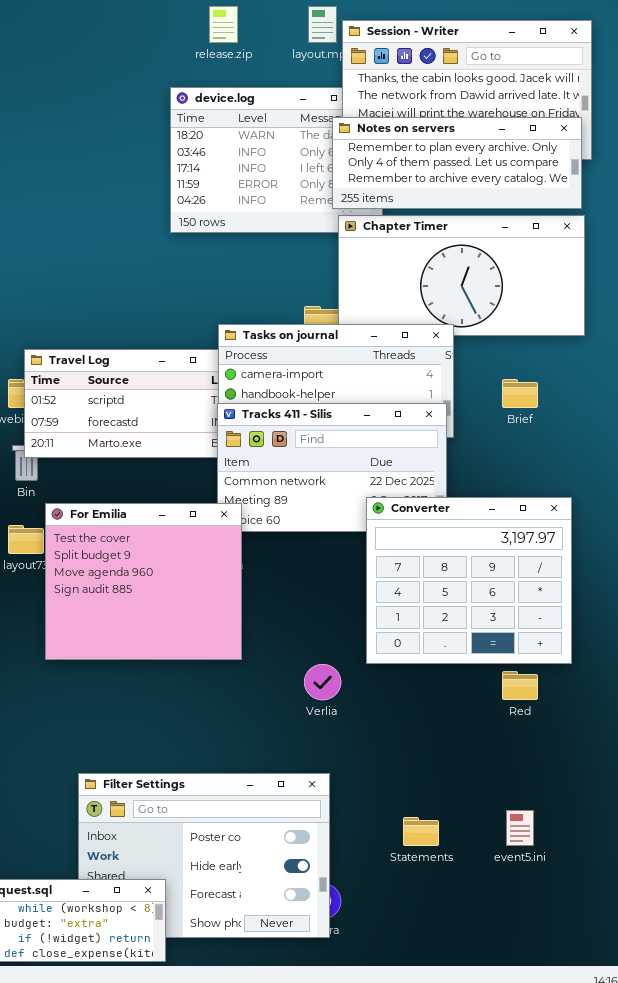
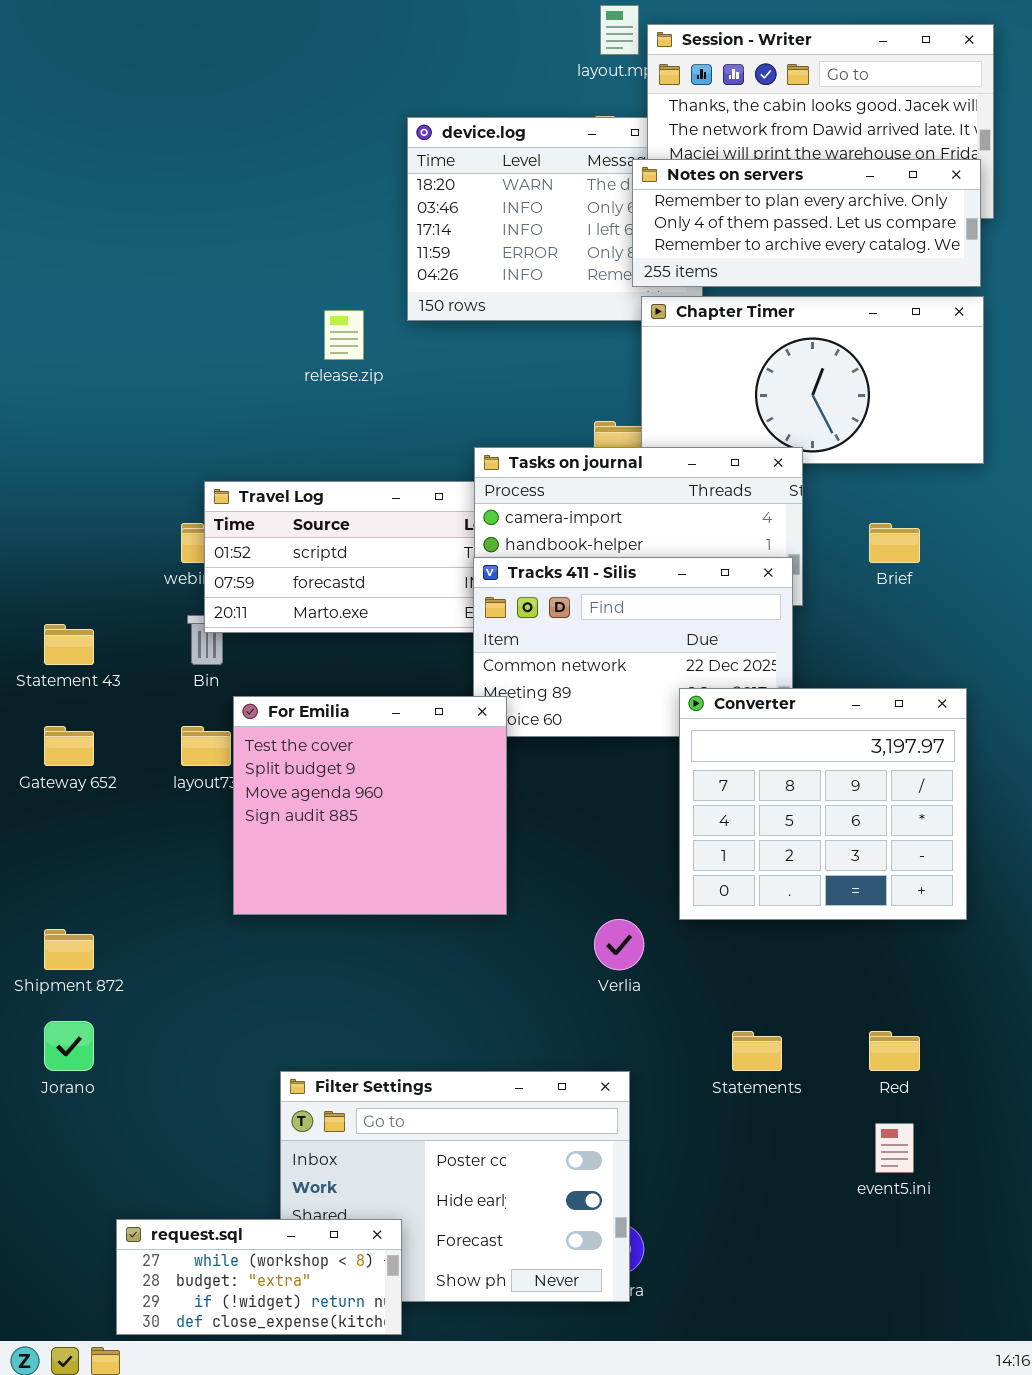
release.zip: [209,6,238,43] -> [324,310,364,360], moved
Red: [502,671,538,700] -> [869,1031,920,1071], moved
Statements: [403,817,439,846] -> [732,1031,782,1071], moved

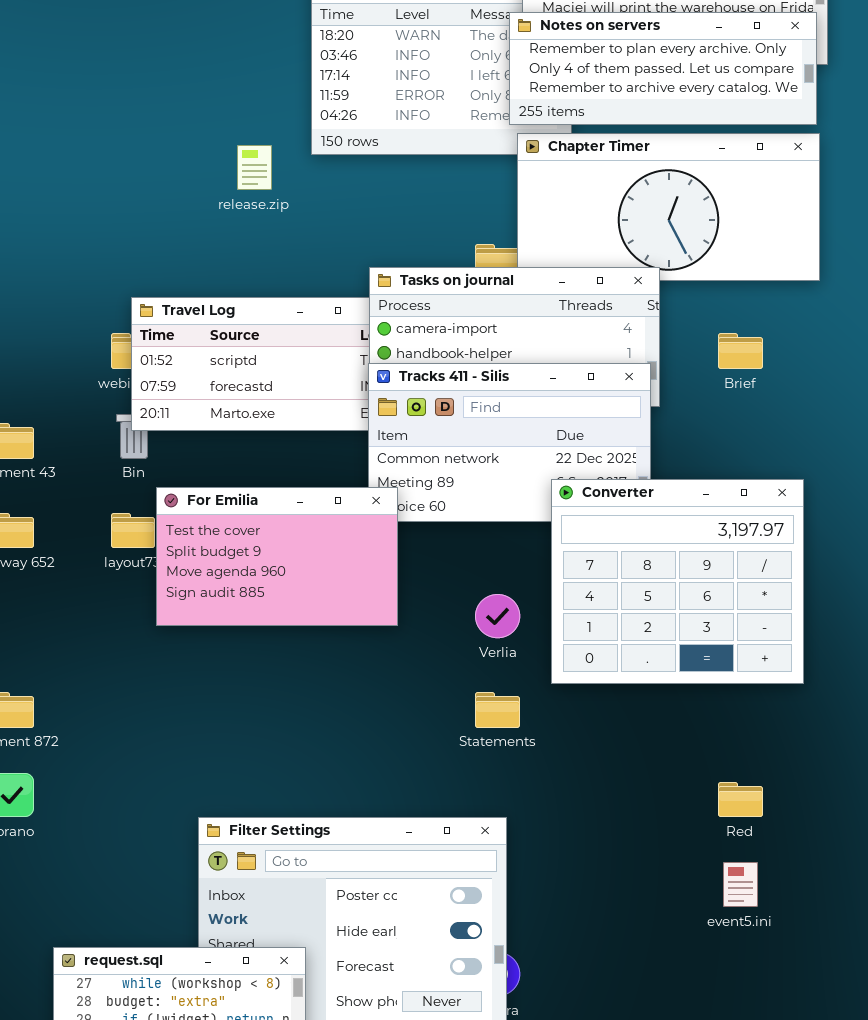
For Emilia: [233,696,507,915] -> [156,487,398,626], resized
Verlia: [594,919,644,970] -> [475,594,520,638], moved
Statements: [732,1031,782,1071] -> [475,692,520,728], moved

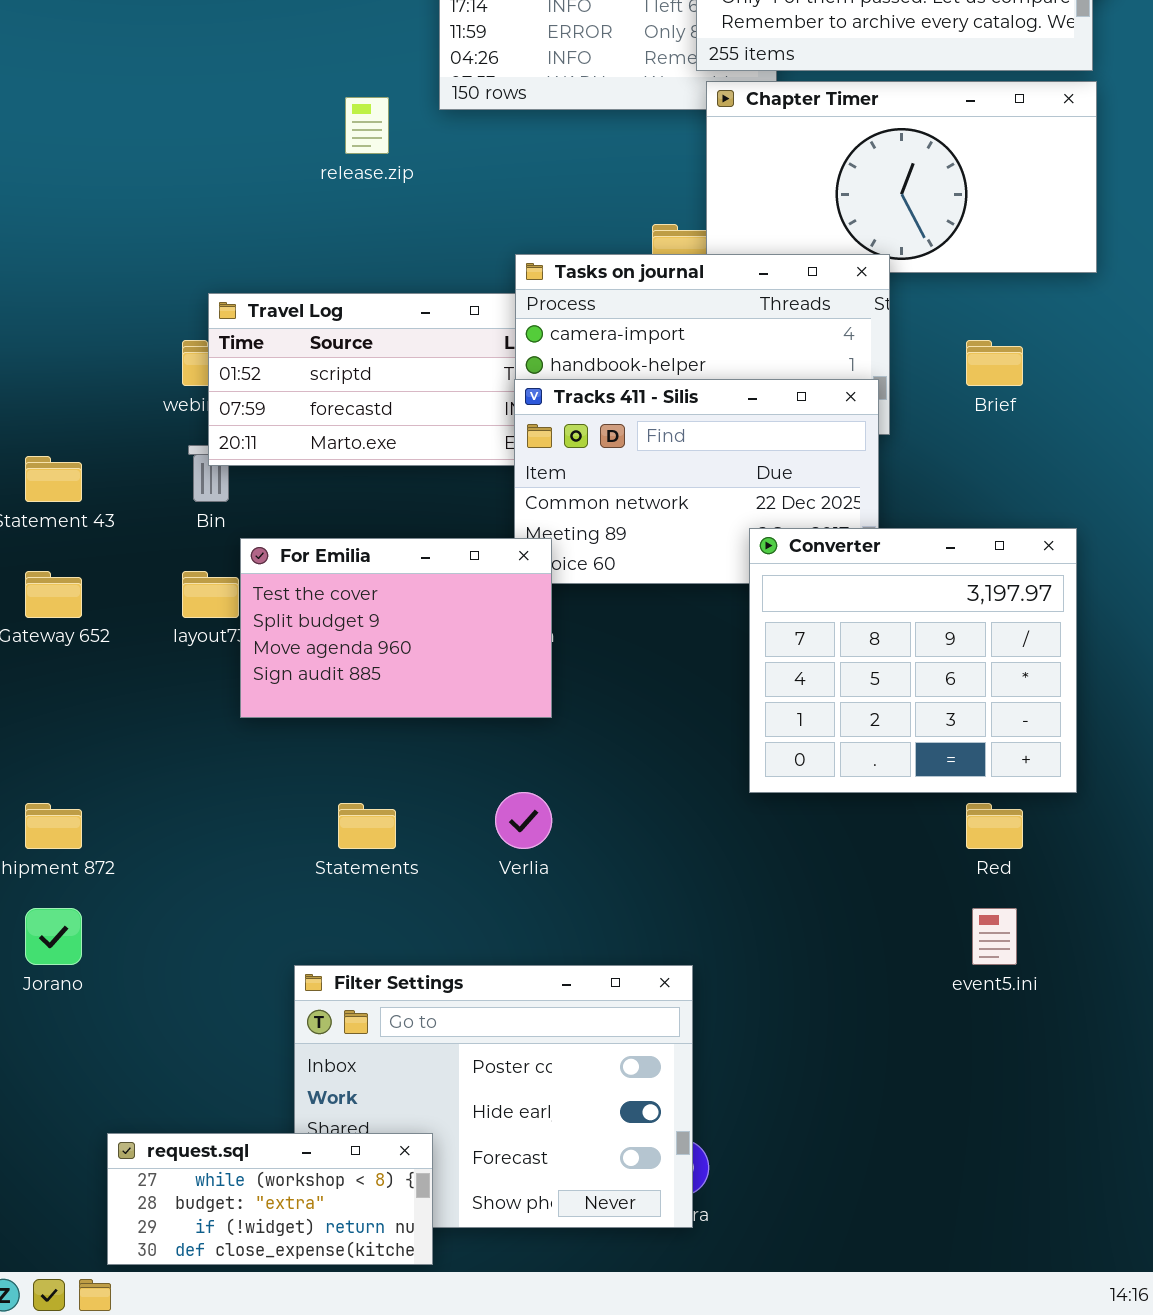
Verlia: [475,594,520,638] -> [495,792,552,849], moved
Statements: [475,692,520,728] -> [338,803,396,849], moved
Red: [718,782,763,817] -> [966,803,1023,849], moved
event5.ini: [723,862,758,907] -> [972,908,1017,965], moved

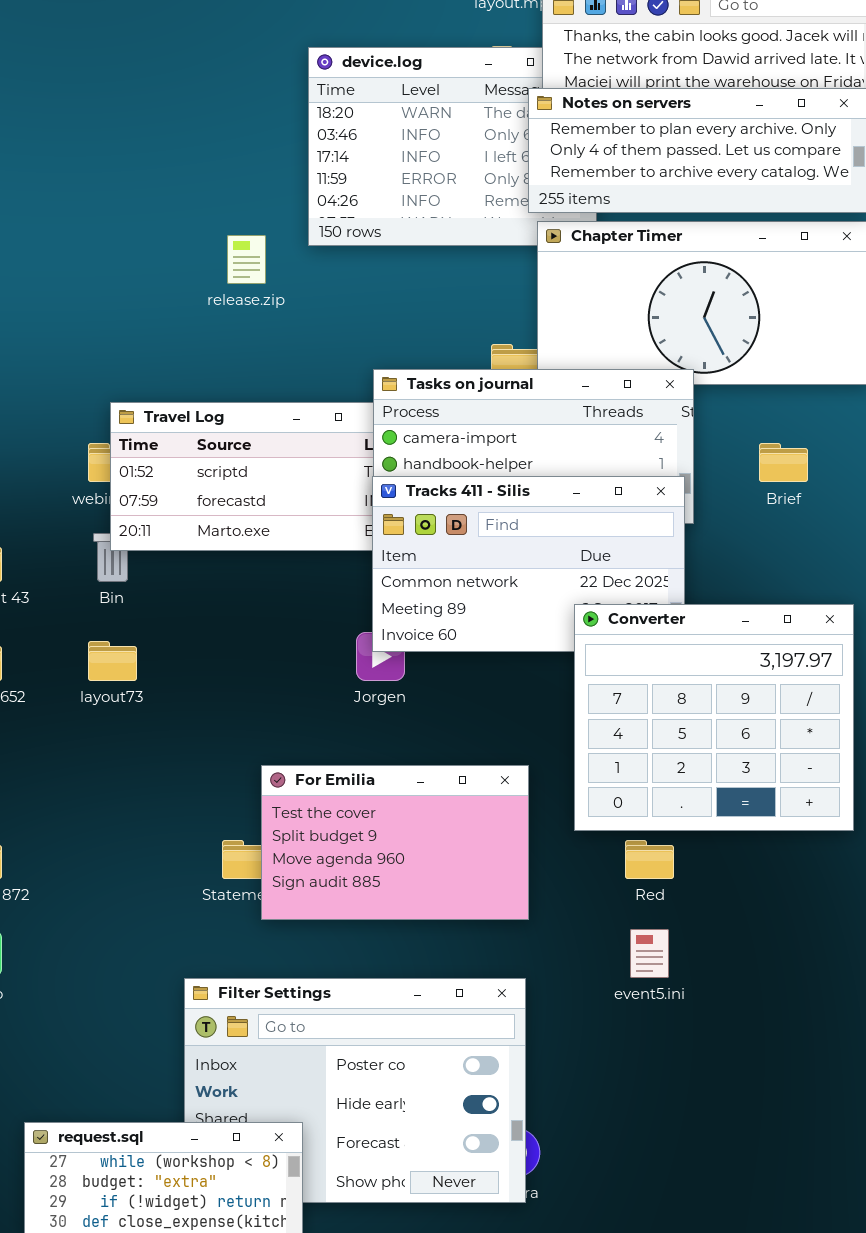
For Emilia: [240,538,552,718] -> [261,765,529,920], moved
Red: [966,803,1023,849] -> [625,840,674,879], moved
event5.ini: [972,908,1017,965] -> [630,929,669,978], moved

